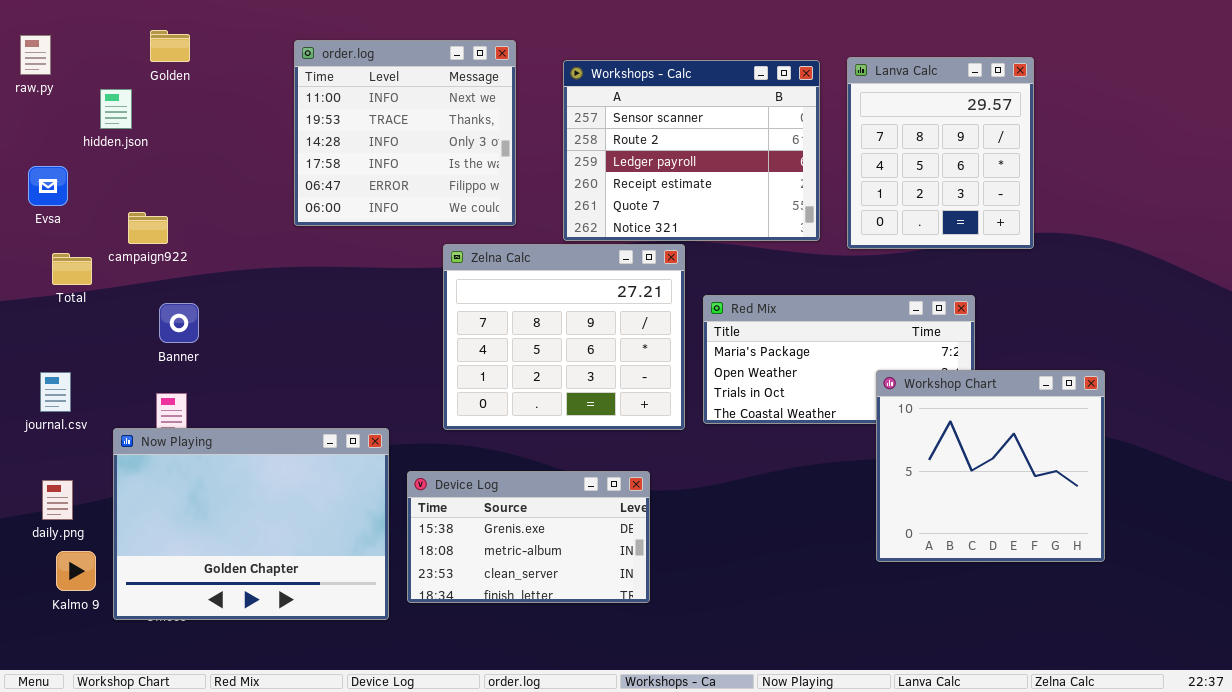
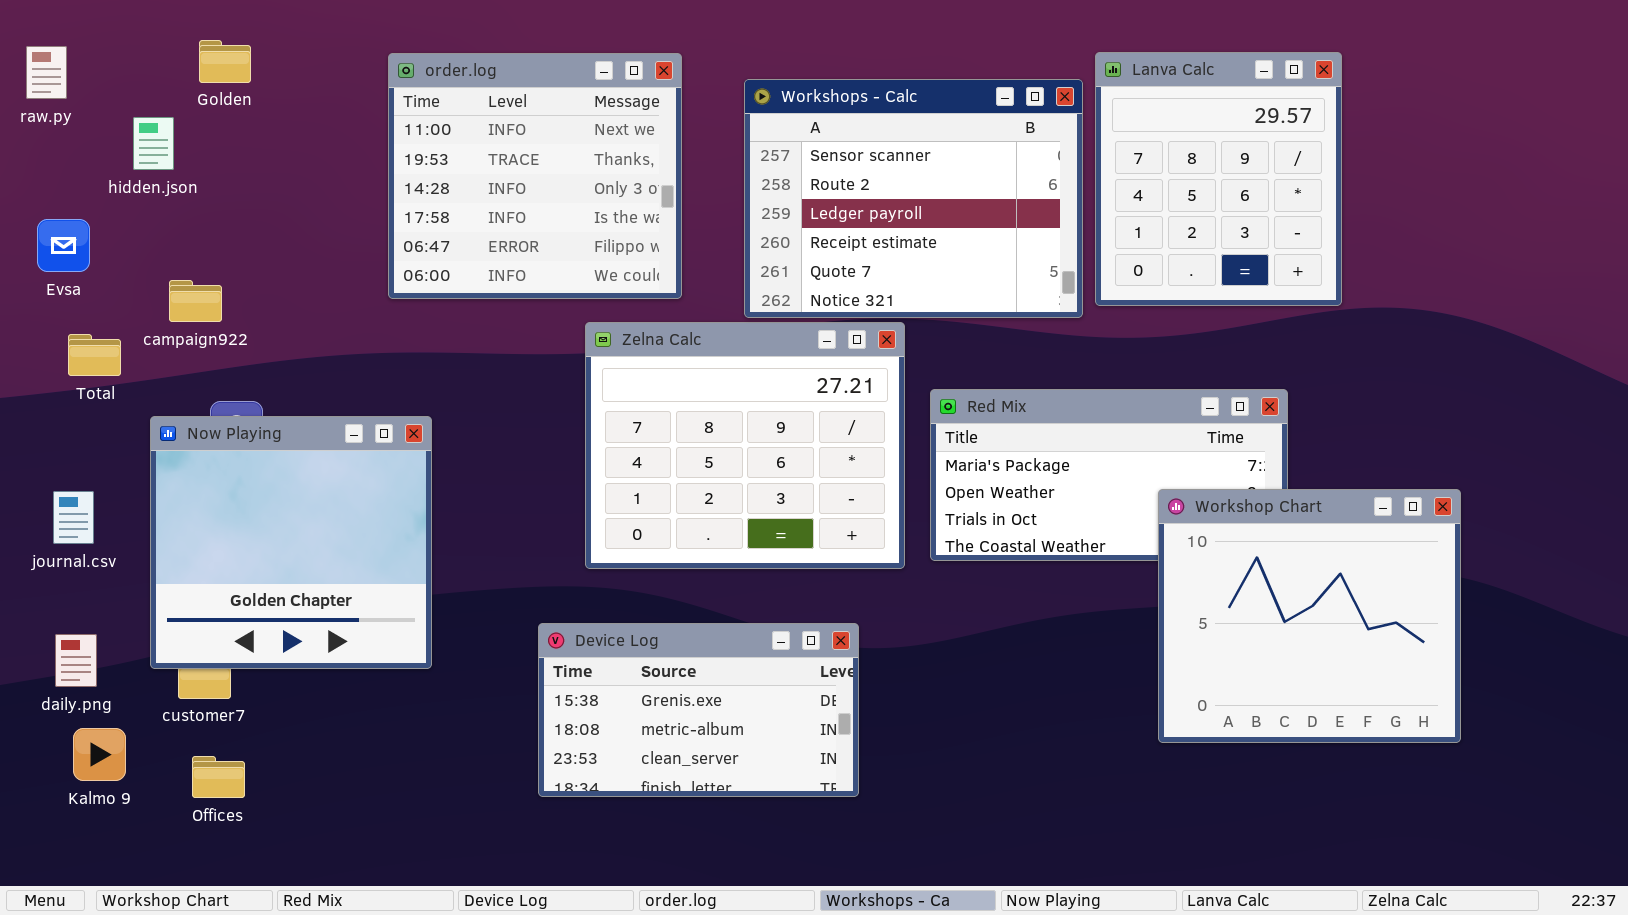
Lanva Calc: [847,57,1034,249] -> [1095,52,1342,306], moved
Now Playing: [113,428,389,620] -> [150,416,432,669], moved, resized

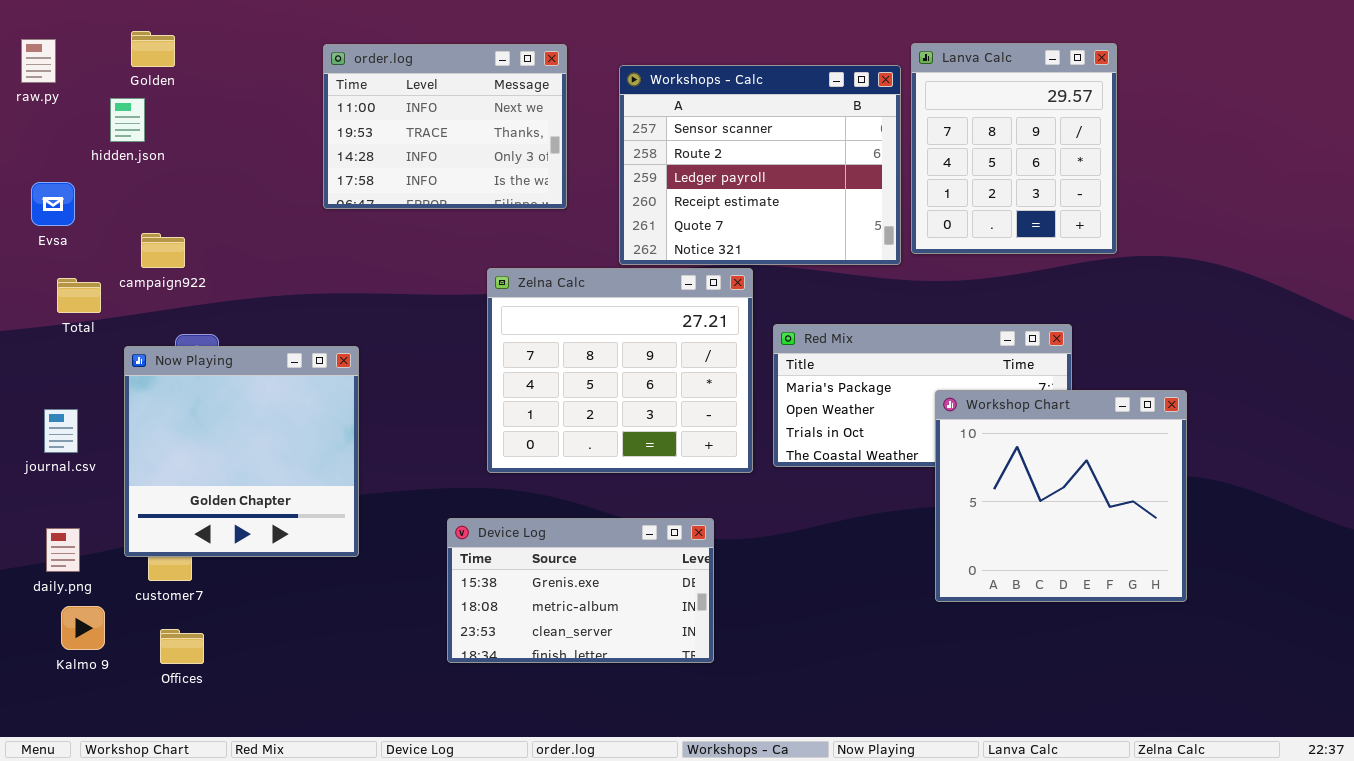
Golden: [199,40,251,83] -> [131,31,175,67], moved
order.log: [388,53,682,299] -> [323,44,567,209], resized
Workshop Chart: [1158,489,1461,743] -> [935,390,1187,602], moved

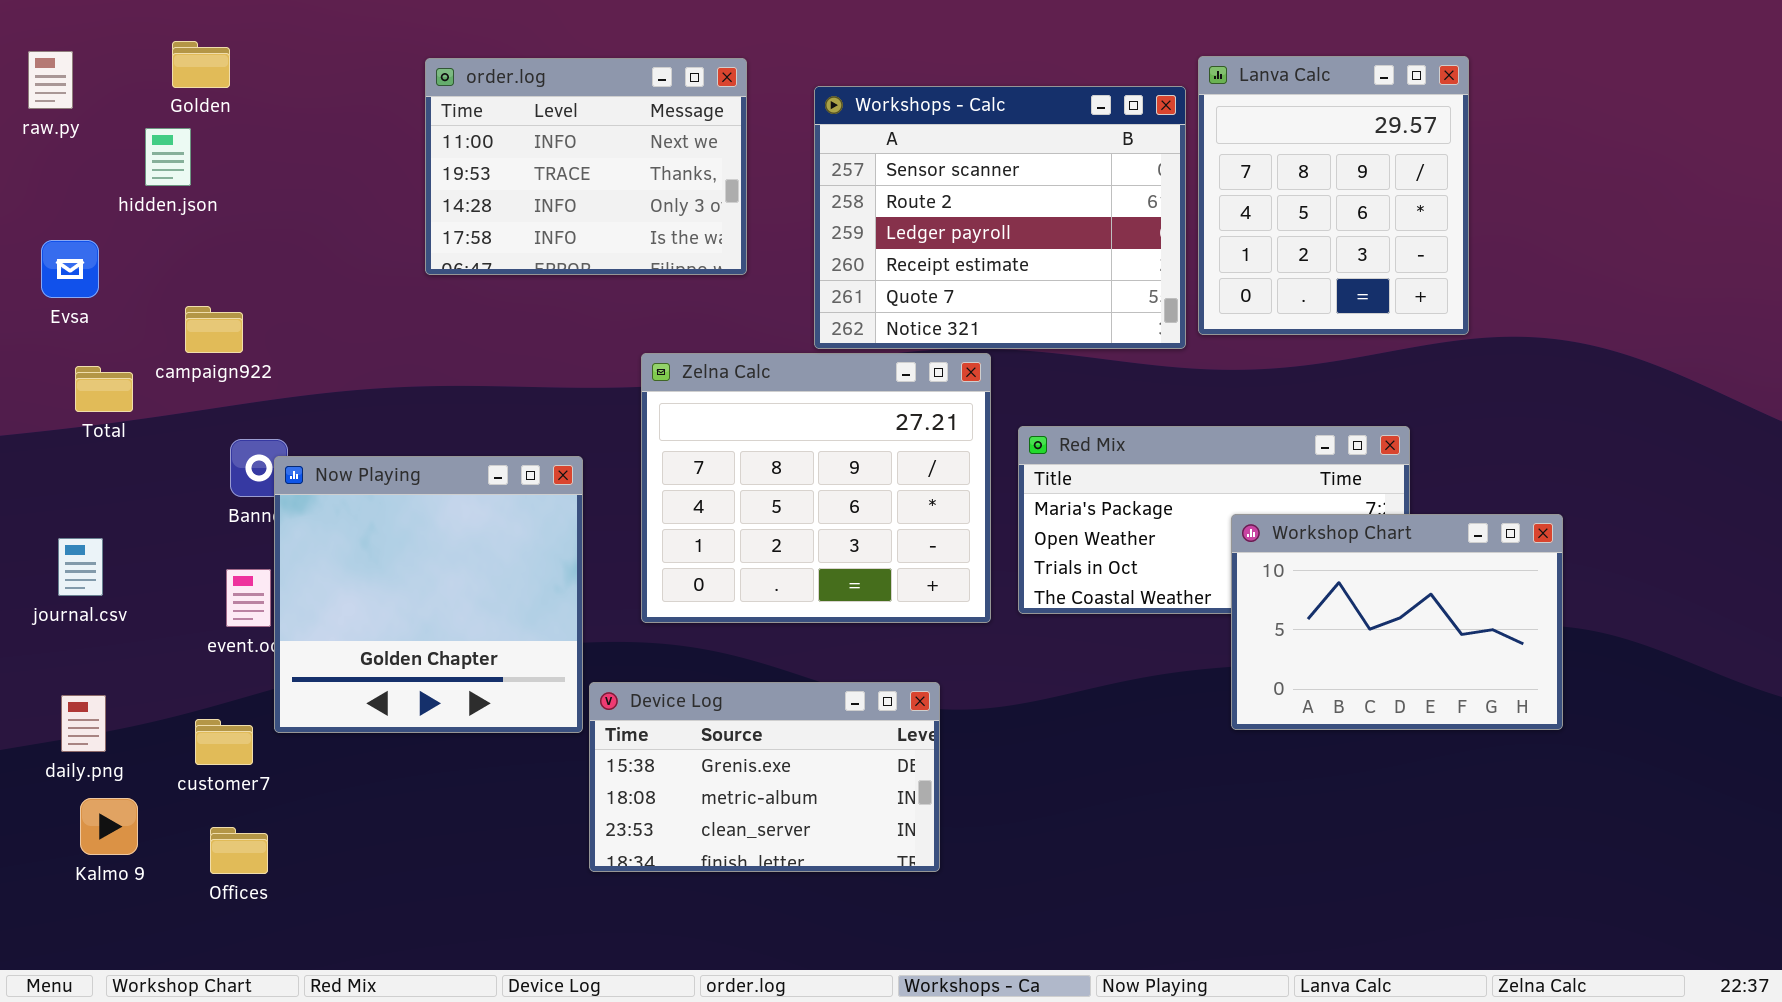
Now Playing: [124,346,359,557] -> [274,456,583,733], moved
Workshop Chart: [935,390,1187,602] -> [1231,514,1563,730], resized

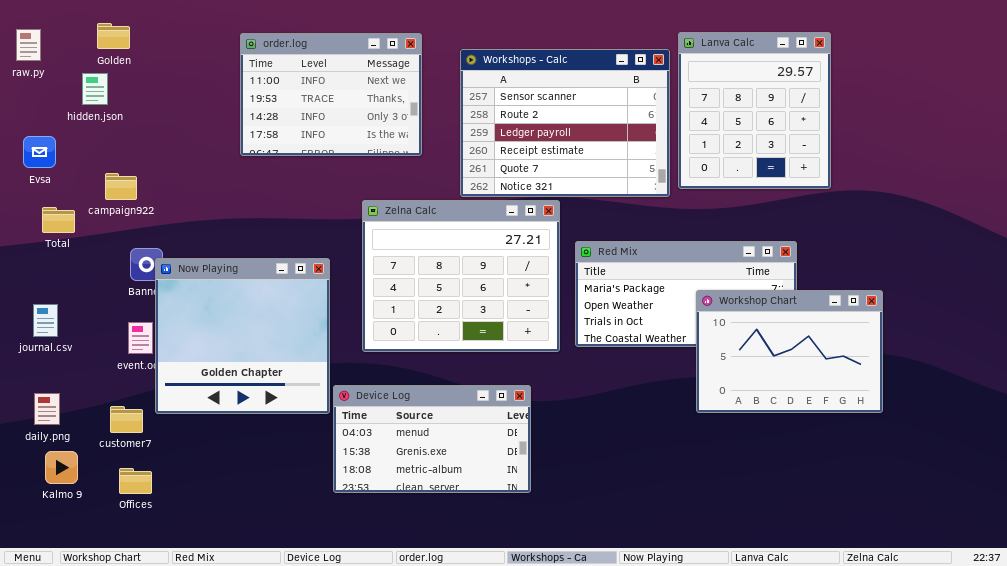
Device Log: [589,682,940,872] -> [333,385,531,493], scrolled up 1 row

